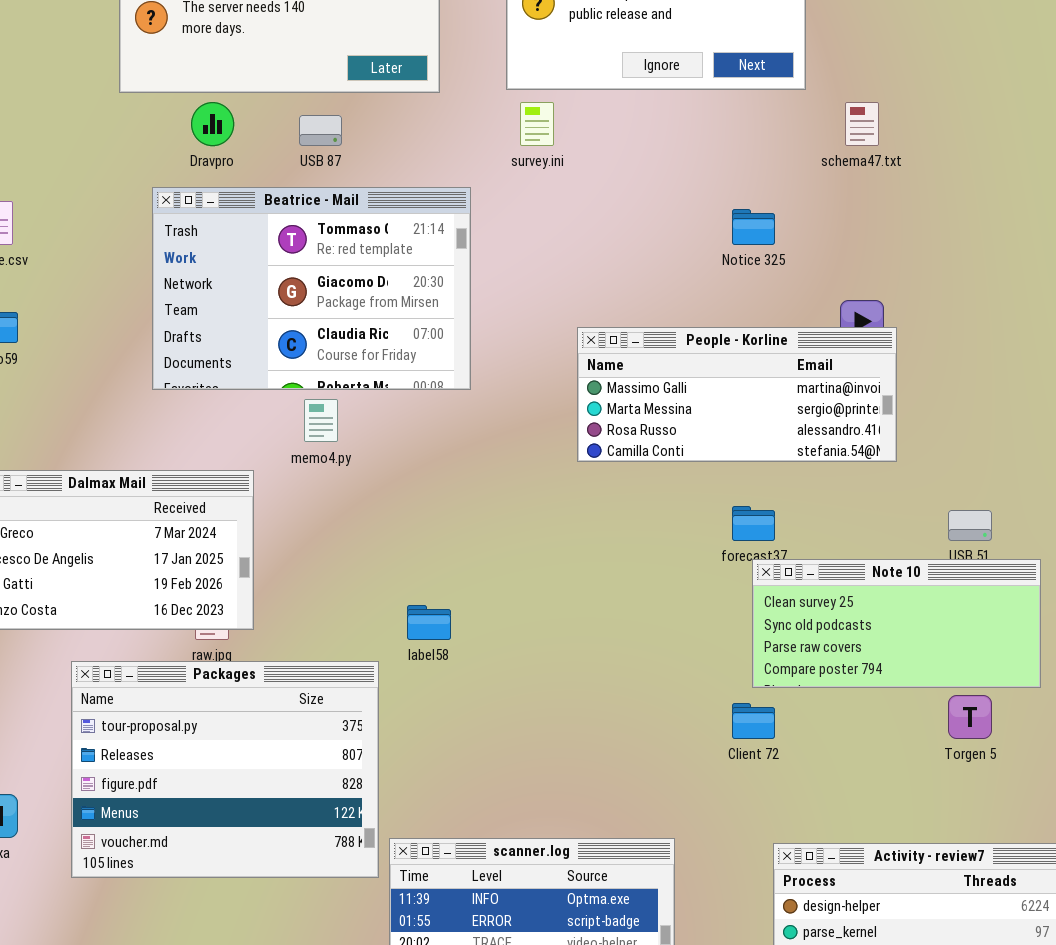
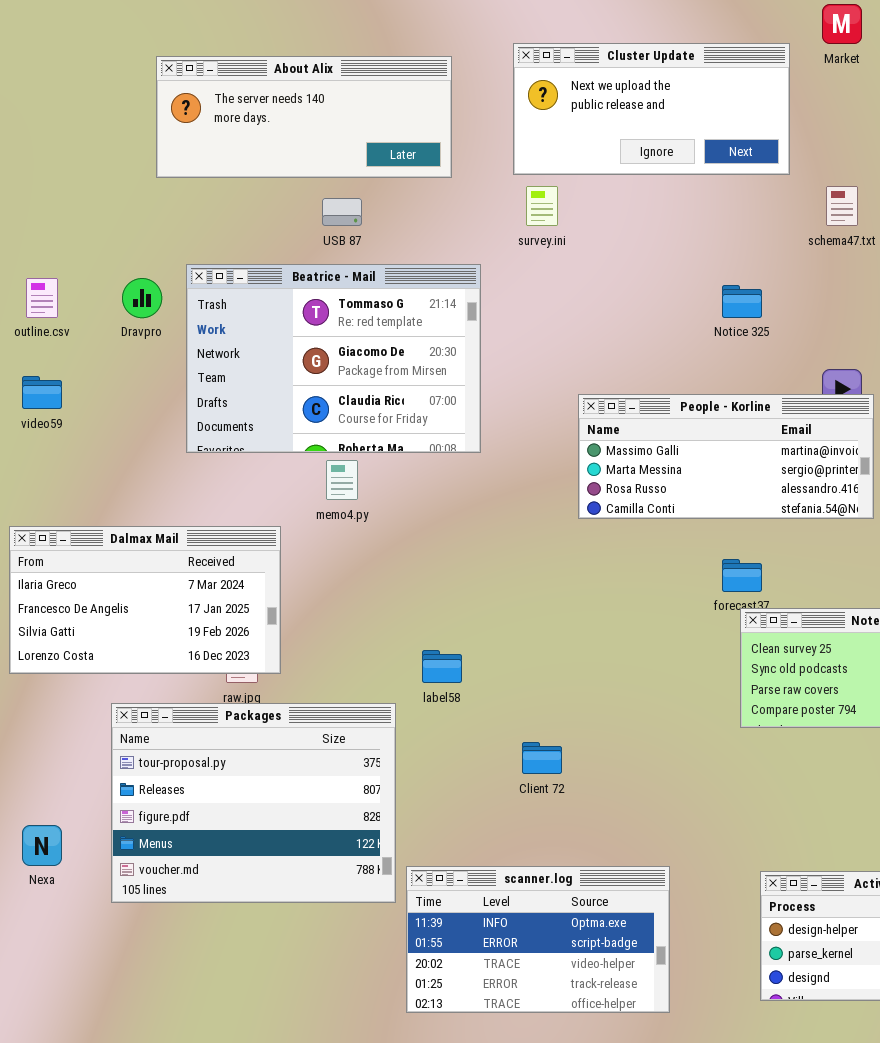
Dravpro: [191,102,234,146] -> [122,278,162,318], moved
Client 72: [732,703,775,739] -> [522,742,562,774], moved

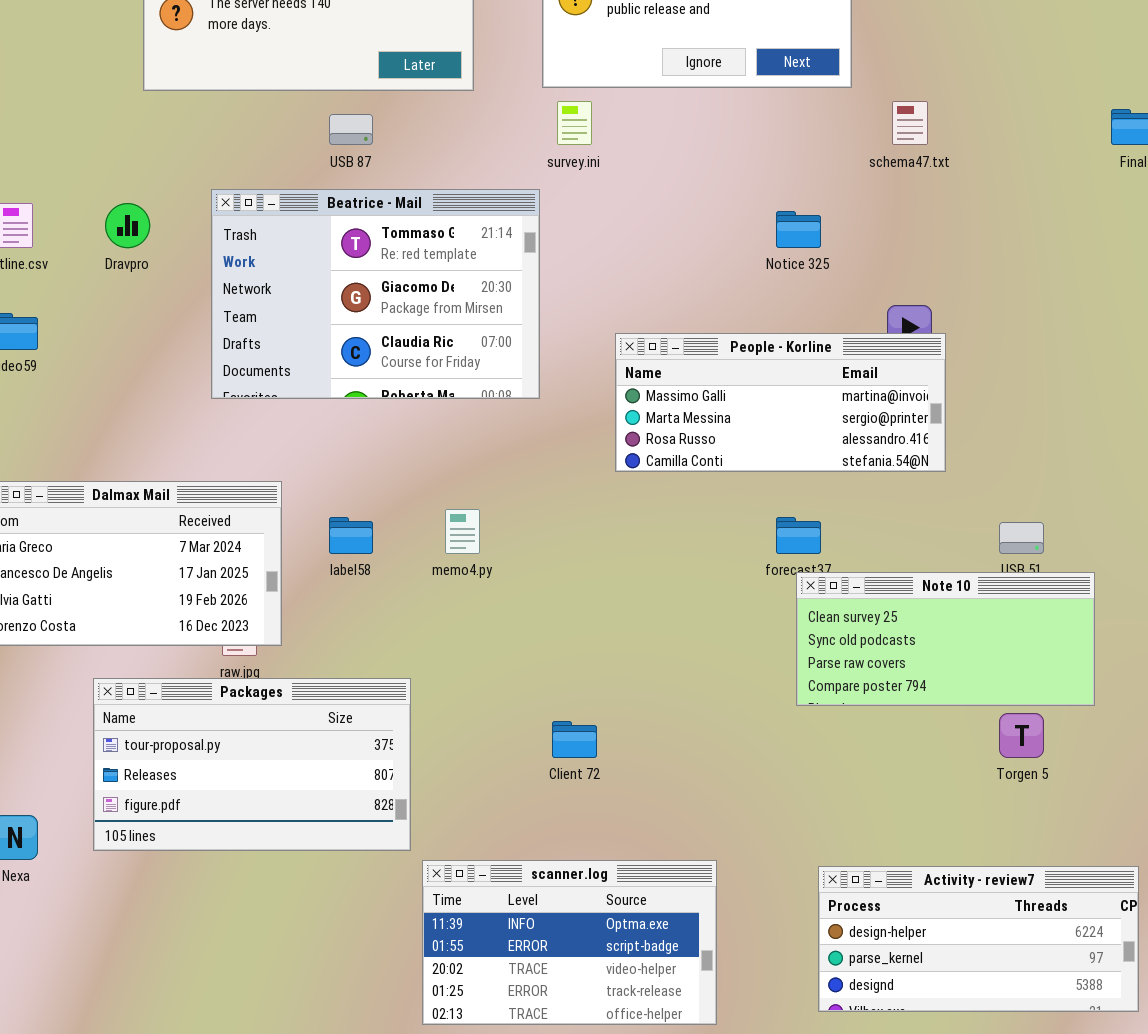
Beatrice - Mail: [186,264,481,453] -> [211,189,540,399], moved
memo4.py: [326,460,358,500] -> [445,509,480,554], moved
label58: [422,650,462,683] -> [329,517,373,554], moved
Packages: [111,703,396,903] -> [93,678,411,851], resized

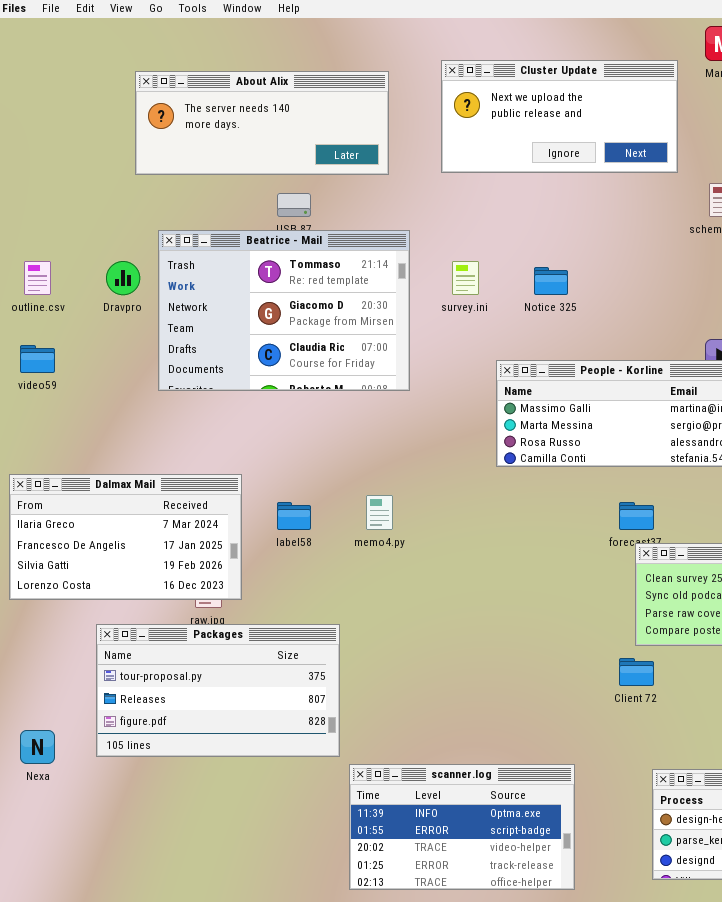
survey.ini: [557,101,592,145] -> [452,261,479,295], moved
Beatrice - Mail: [211,189,540,399] -> [158,230,410,391], moved
Notice 325: [776,211,821,248] -> [534,267,568,295], moved
Client 72: [552,721,597,758] -> [619,658,654,686], moved

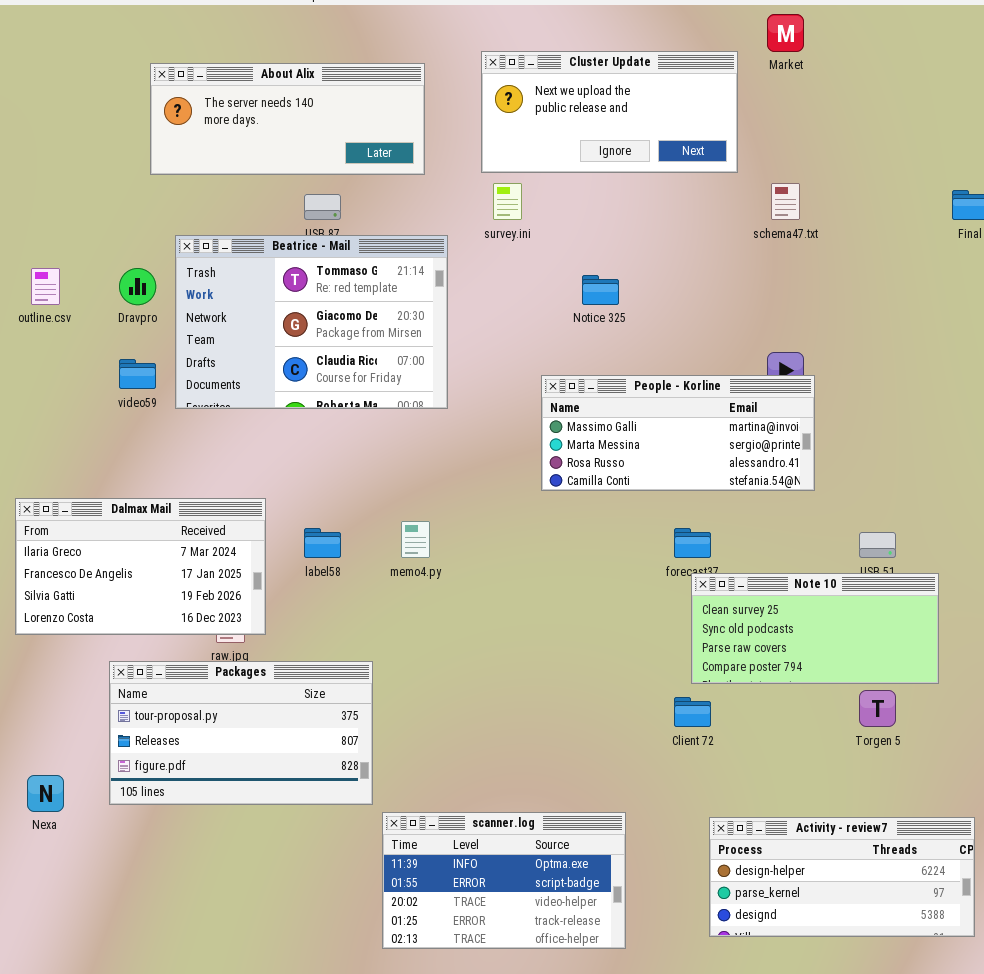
survey.ini: [452,261,479,295] -> [493,183,522,220], moved
video59: [20,345,55,373] -> [119,359,156,389], moved

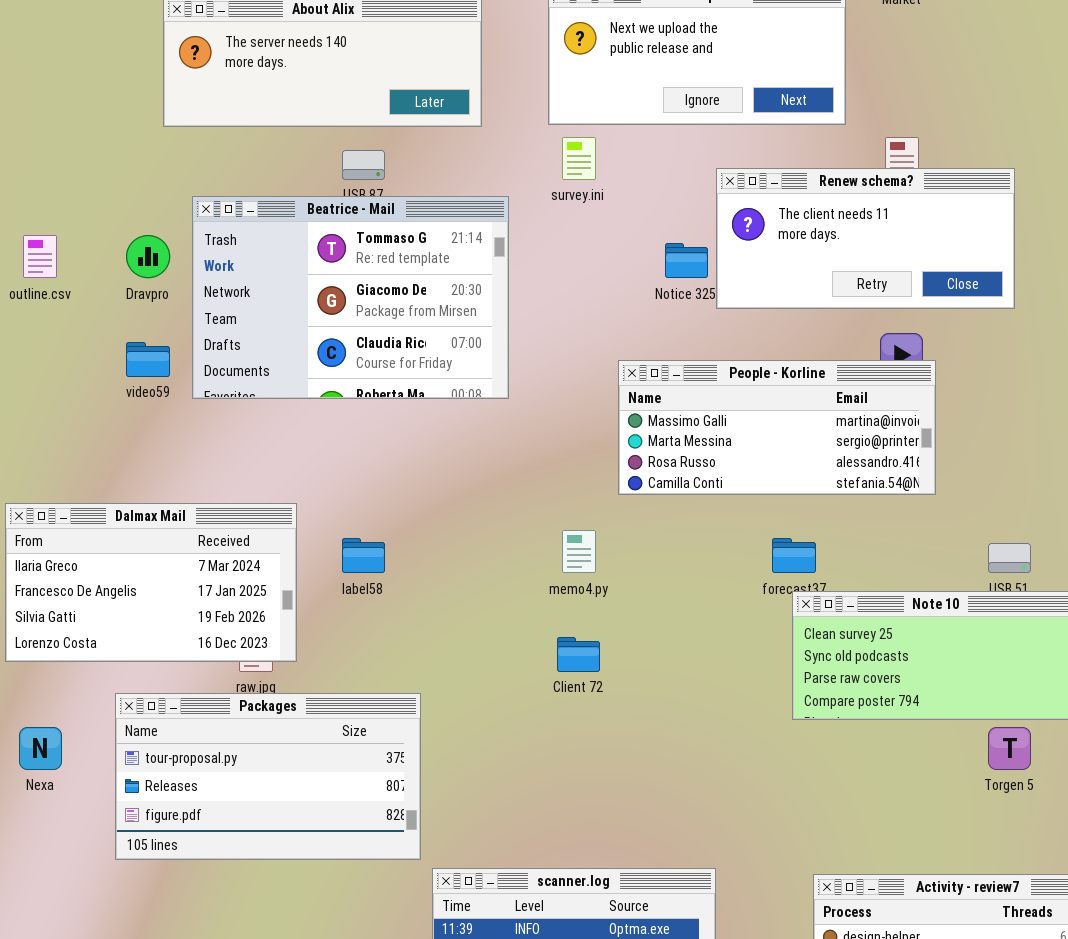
Renew schema?: none -> [716,168,1015,309], opened
memo4.py: [401,521,430,558] -> [562,530,596,573], moved
Client 72: [674,697,711,727] -> [557,637,600,672], moved
Nexa: [27,775,64,812] -> [19,727,62,770], moved

